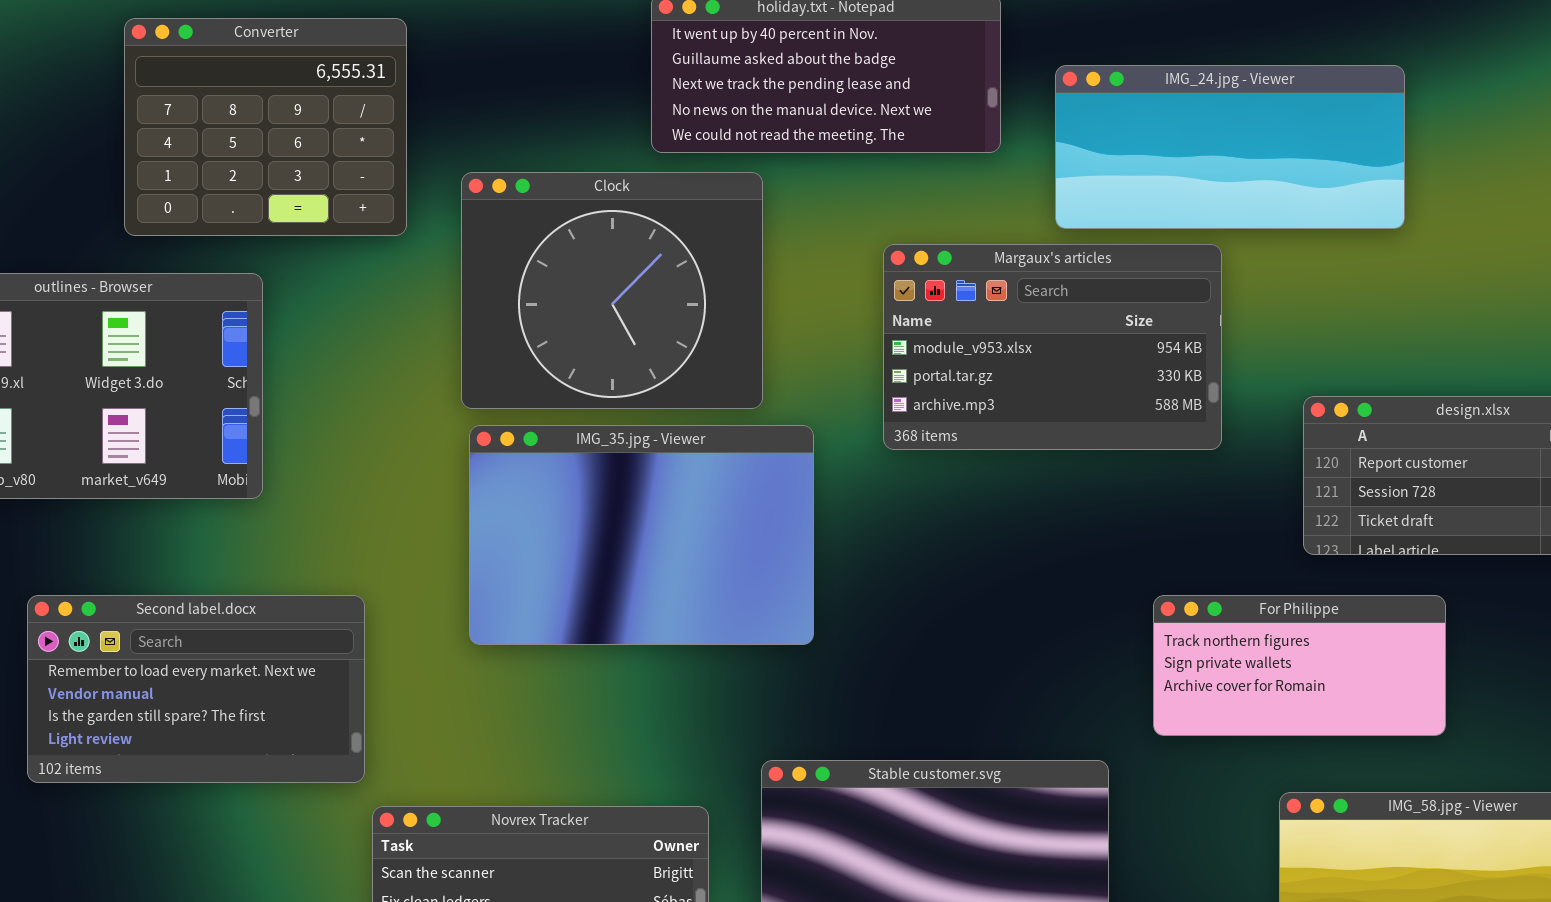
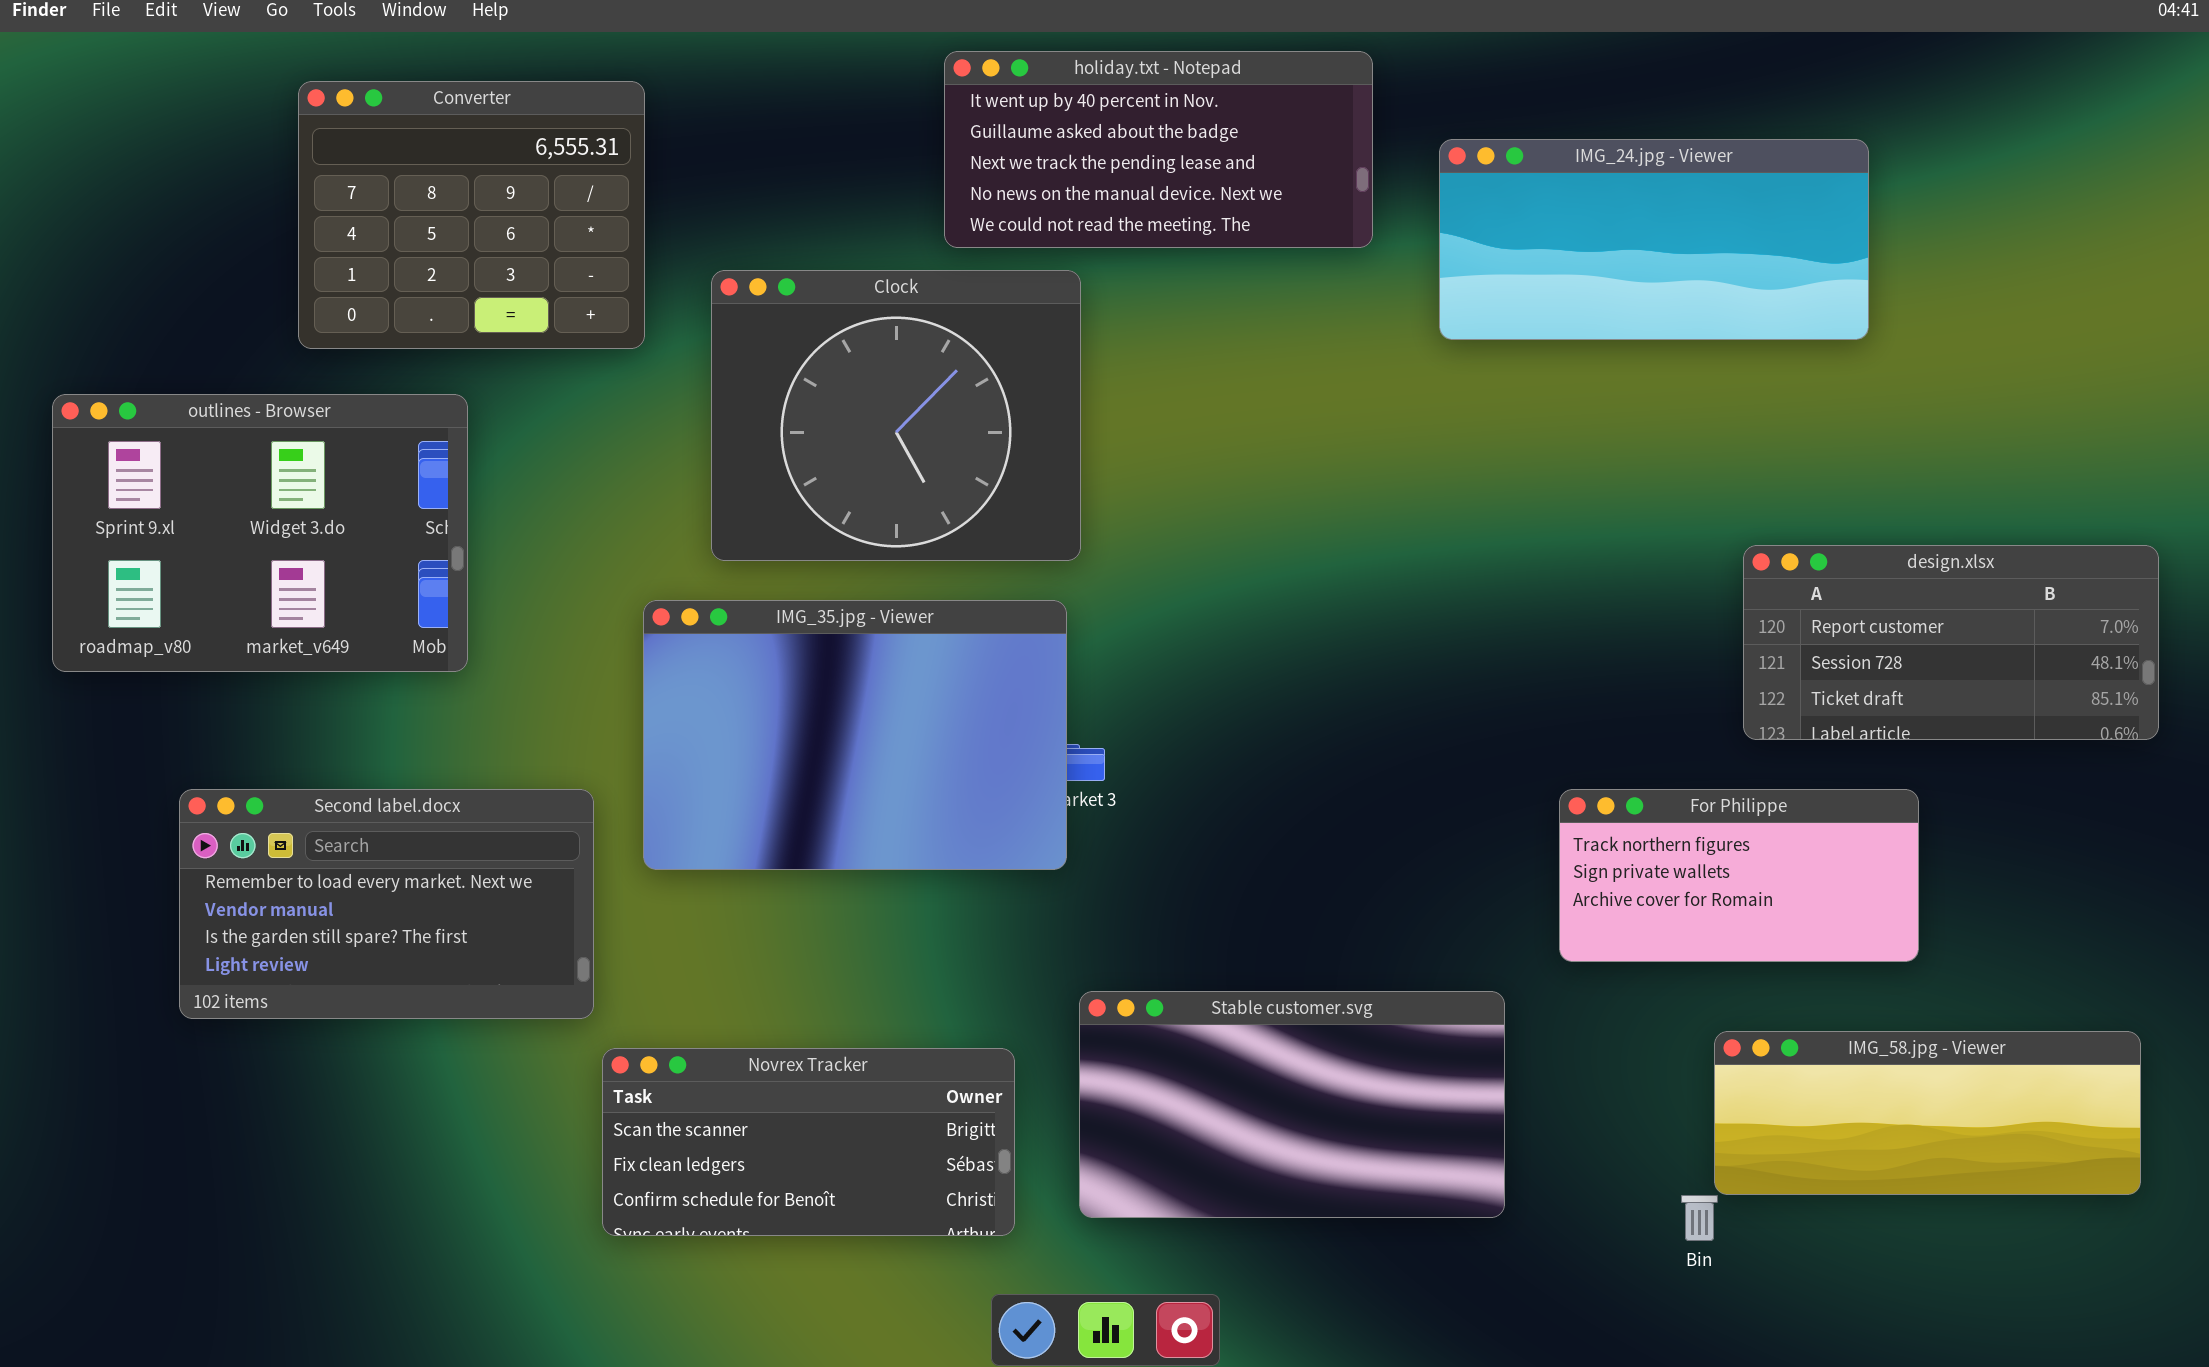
Margaux's articles: [883,244,1222,450] -> none, closed
IMG_35.jpg - Viewer: [469,425,814,645] -> [643,600,1067,870], moved

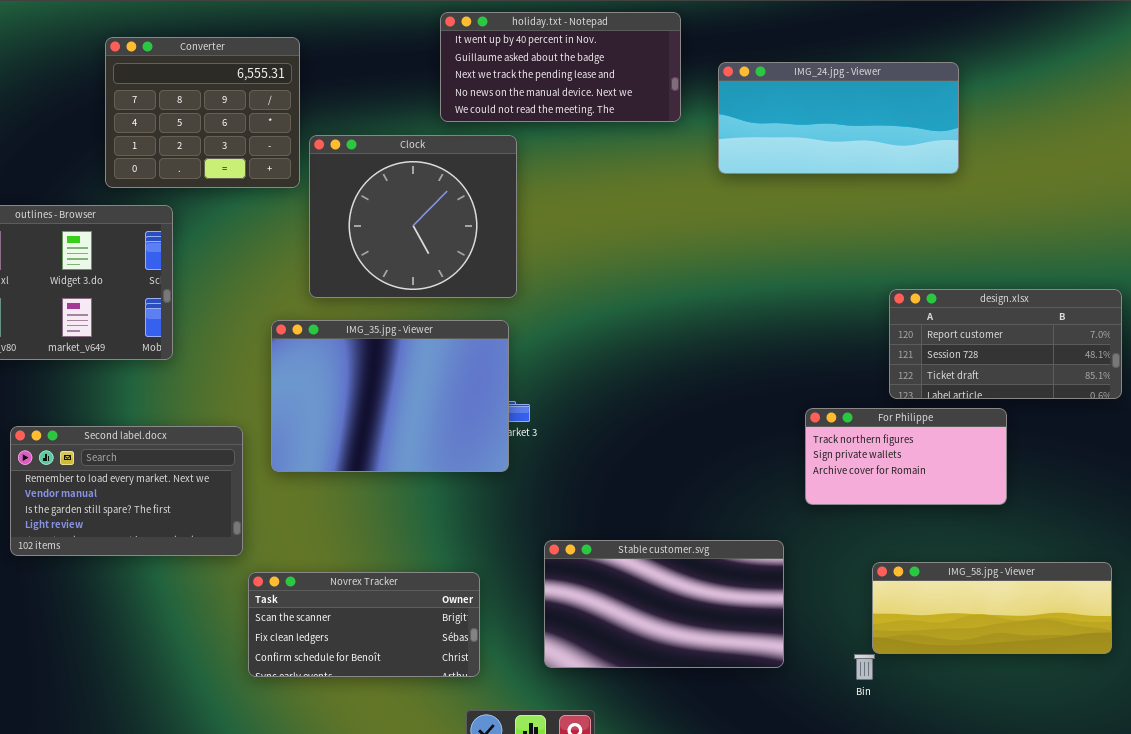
Converter: [298,81,645,349] -> [105,37,300,188], moved
For Philippe: [1559,789,1919,962] -> [805,408,1007,505], moved
Stable customer.svg: [1079,991,1505,1218] -> [544,540,784,668], moved

